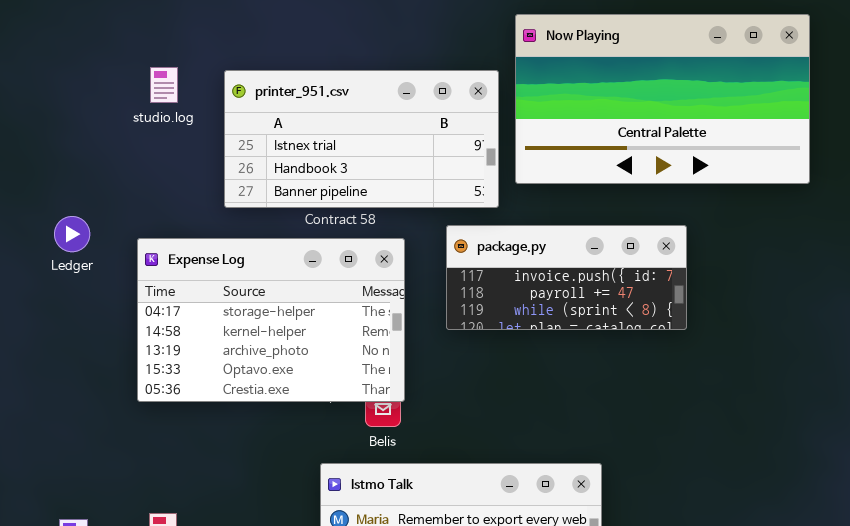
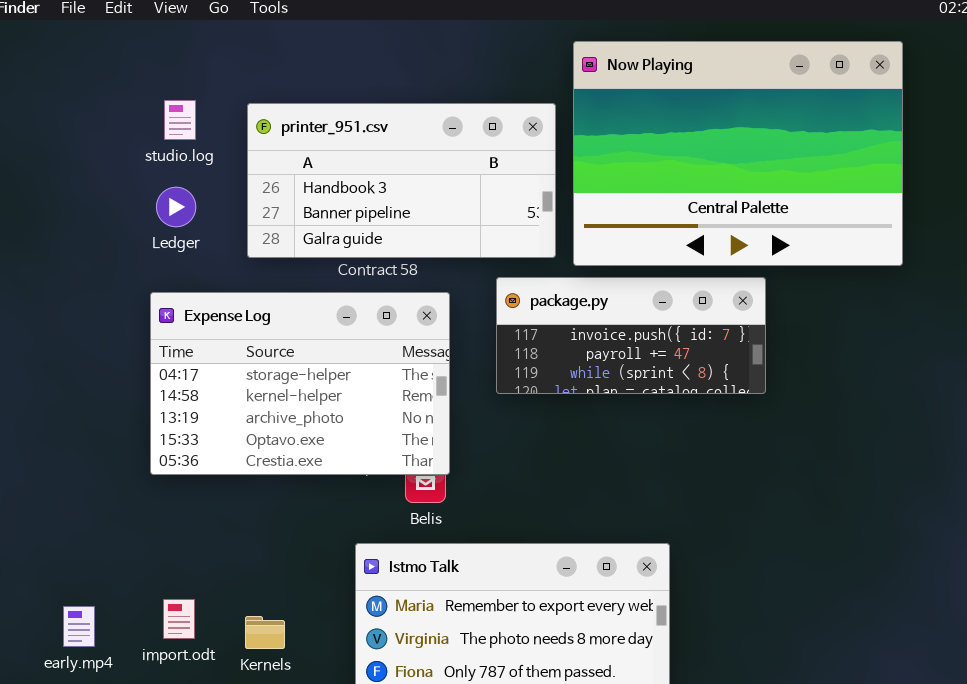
Now Playing: [515,14,810,184] -> [573,41,903,266], resized
printer_951.csv: [224,70,499,208] -> [247,103,556,258], scrolled down 1 row
Ledger: [54,216,90,252] -> [156,187,196,227], moved

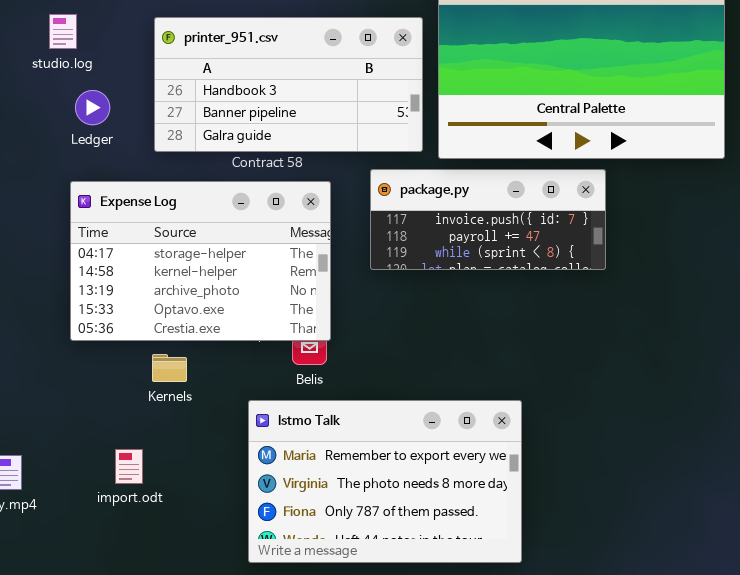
studio.log: [164,100,196,140] -> [49,14,77,49], moved
import.odt: [163,599,195,639] -> [115,449,143,484], moved
Kernels: [245,616,285,649] -> [152,354,187,382], moved

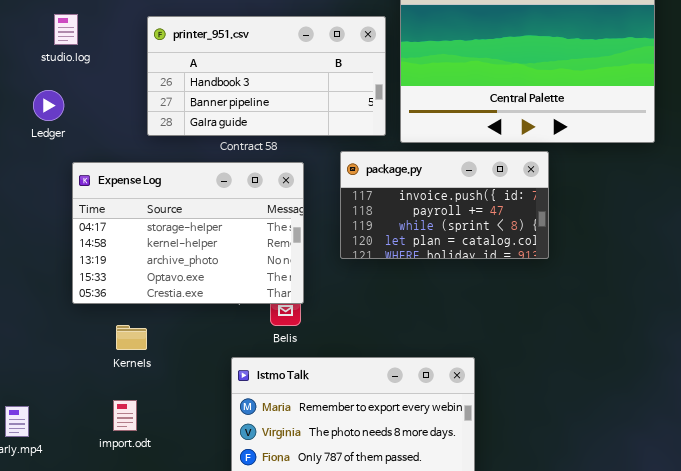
Ledger: [75,90,110,125] -> [33,90,64,121], moved
package.py: [370,169,606,270] -> [340,151,549,259], resized
Kernels: [152,354,187,382] -> [116,325,147,350], moved

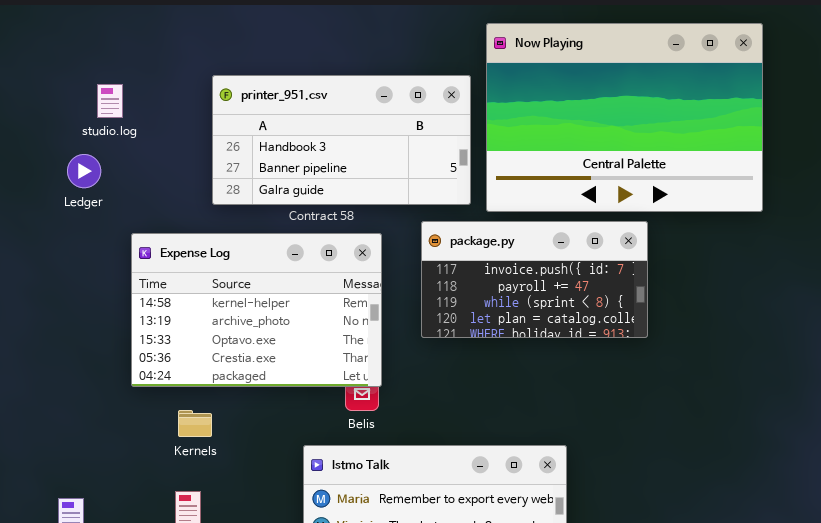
studio.log: [54,14,78,45] -> [97,84,123,118], moved
Ledger: [33,90,64,121] -> [67,154,101,188], moved
Expense Log: [72,162,304,304] -> [131,233,382,387], scrolled down 1 row

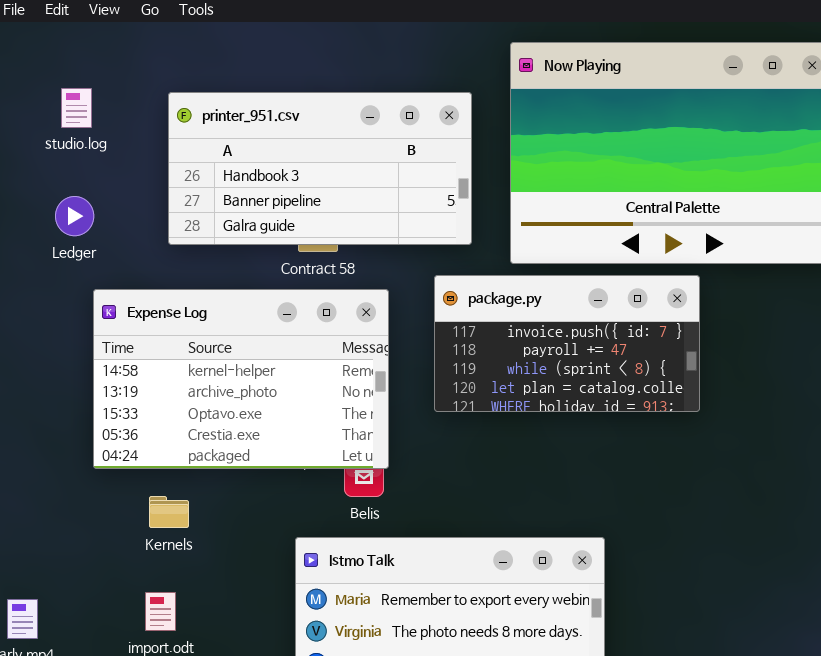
printer_951.csv: [212,75,471,205] -> [168,92,472,245], moved
studio.log: [97,84,123,118] -> [61,88,92,128], moved
Ledger: [67,154,101,188] -> [55,196,94,236], moved

